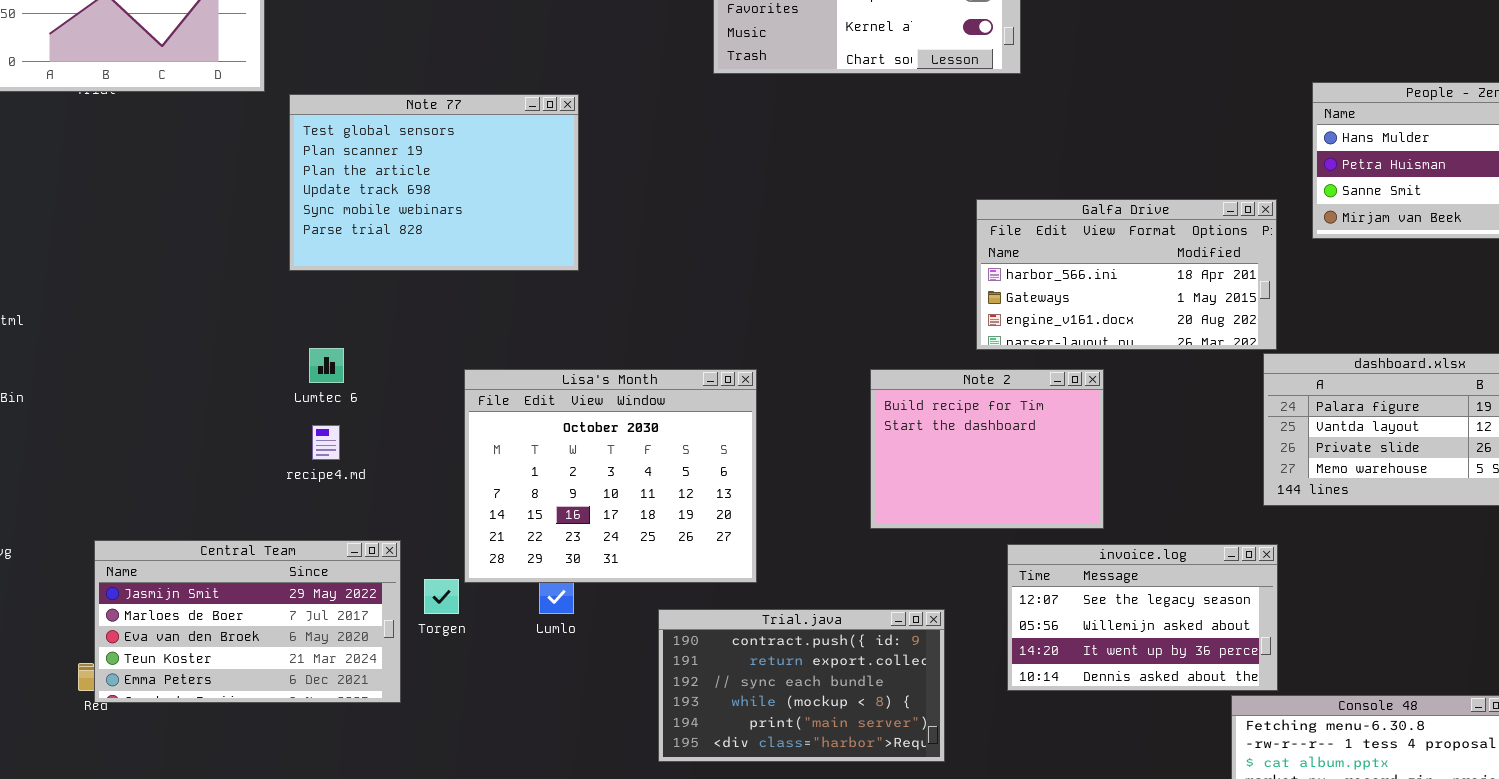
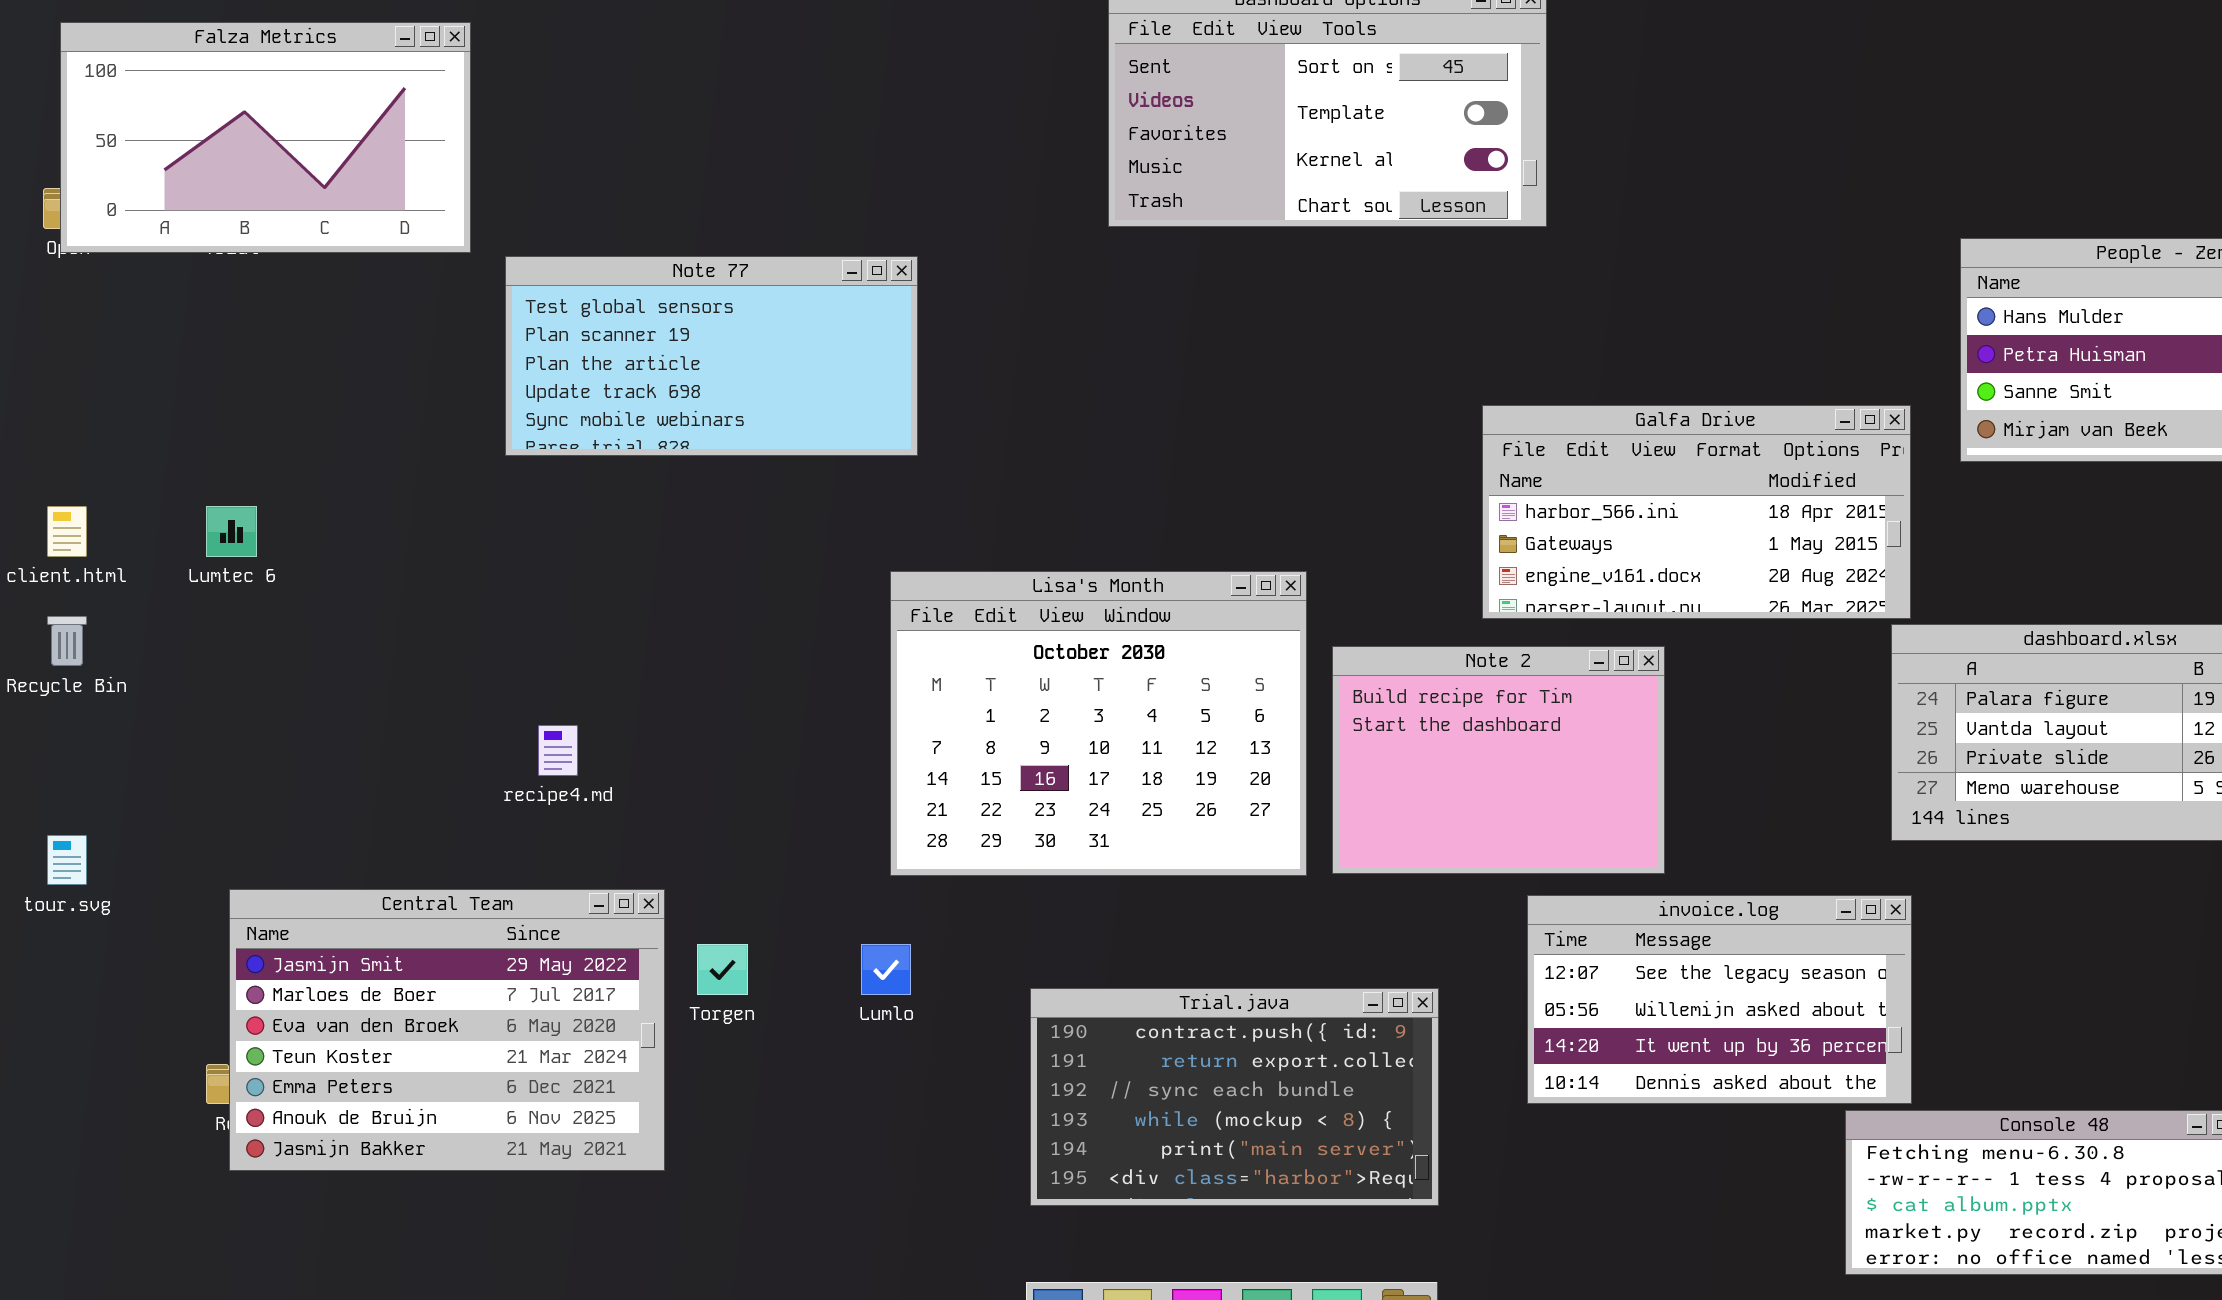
Note 77: [289,94,579,271] -> [505,256,918,456], resized
Lumtec 6: [309,348,344,383] -> [206,506,257,557], moved
Lisa's Month: [464,369,757,583] -> [890,571,1307,876], moved
Central Team: [94,540,401,703] -> [229,889,665,1171], resized

